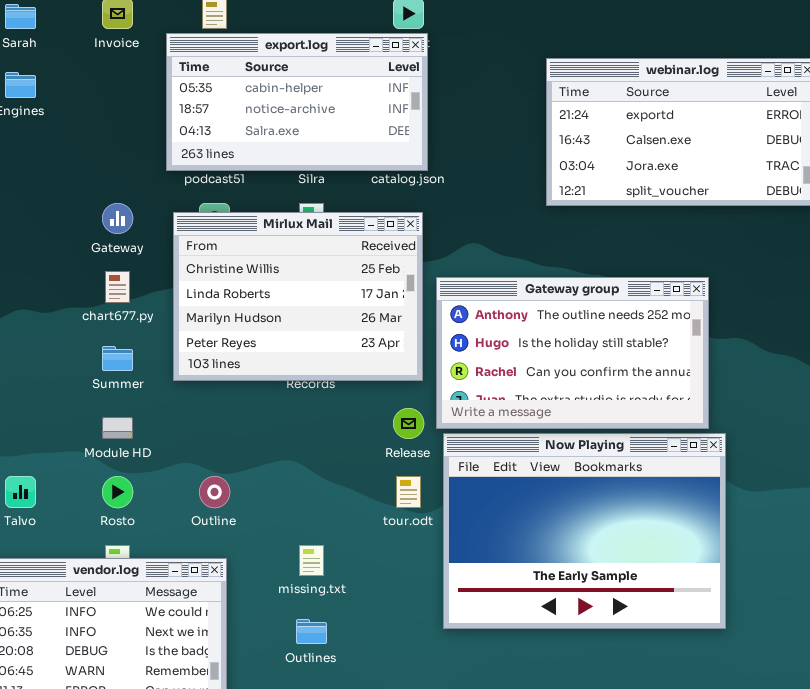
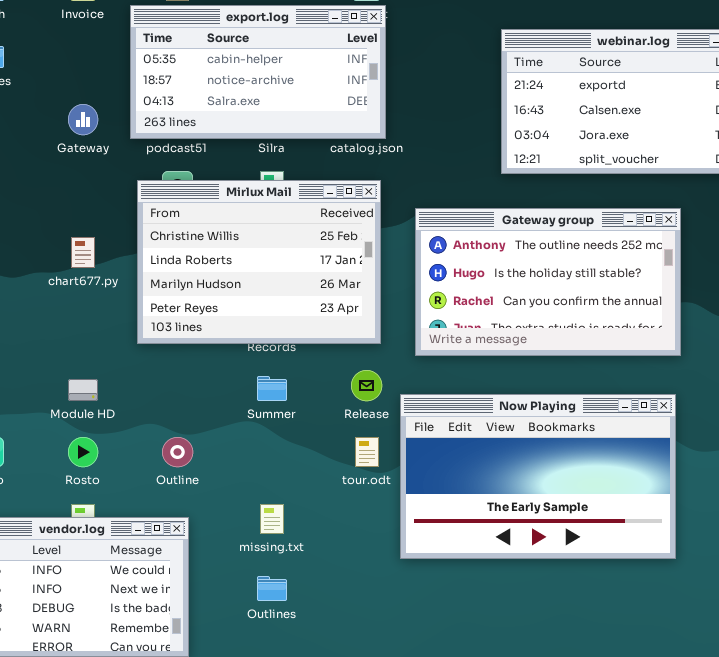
Gateway: [102,203,133,234] -> [68,104,98,135], moved
Gateway group: [436,277,709,429] -> [415,208,681,356], moved
Summer: [102,346,133,371] -> [257,376,287,401], moved
Now Playing: [443,433,726,629] -> [400,394,676,559], resized

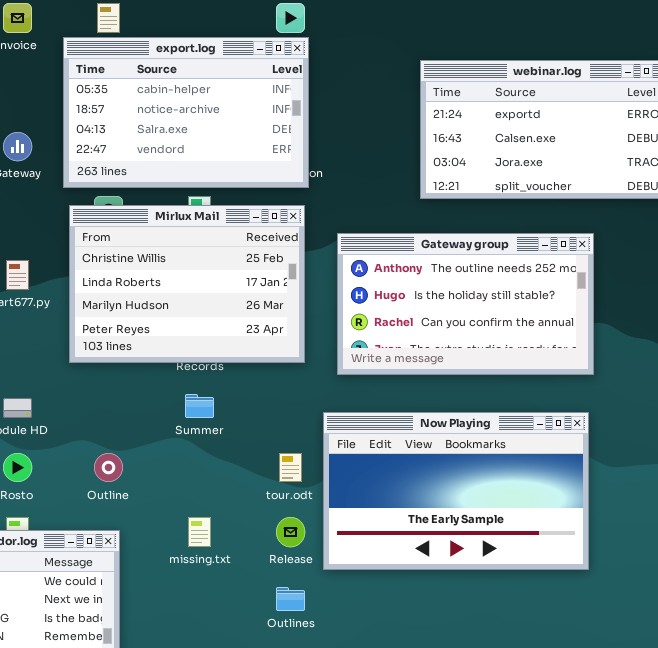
export.log: [130,5,386,139] -> [63,37,309,188], resized
Release: [351,370,382,401] -> [276,517,305,547], moved
Outlines: [257,576,287,601] -> [276,587,305,611], moved

